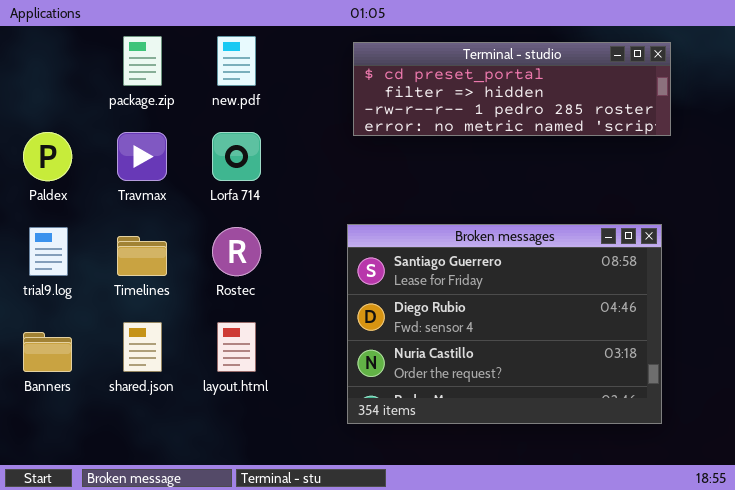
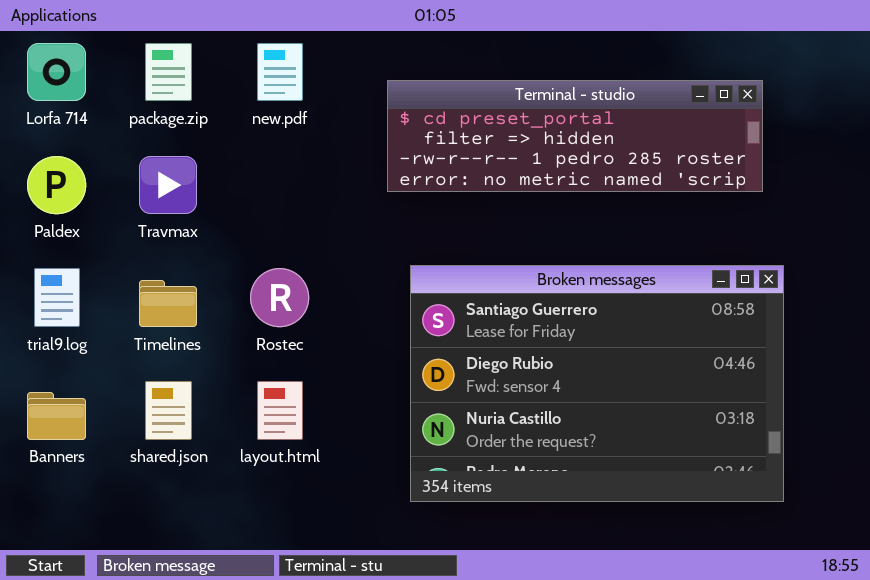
Terminal - studio: [353,42,671,136] -> [387,80,763,192], moved
Lorfa 714: [212,132,261,181] -> [27,43,86,101], moved

